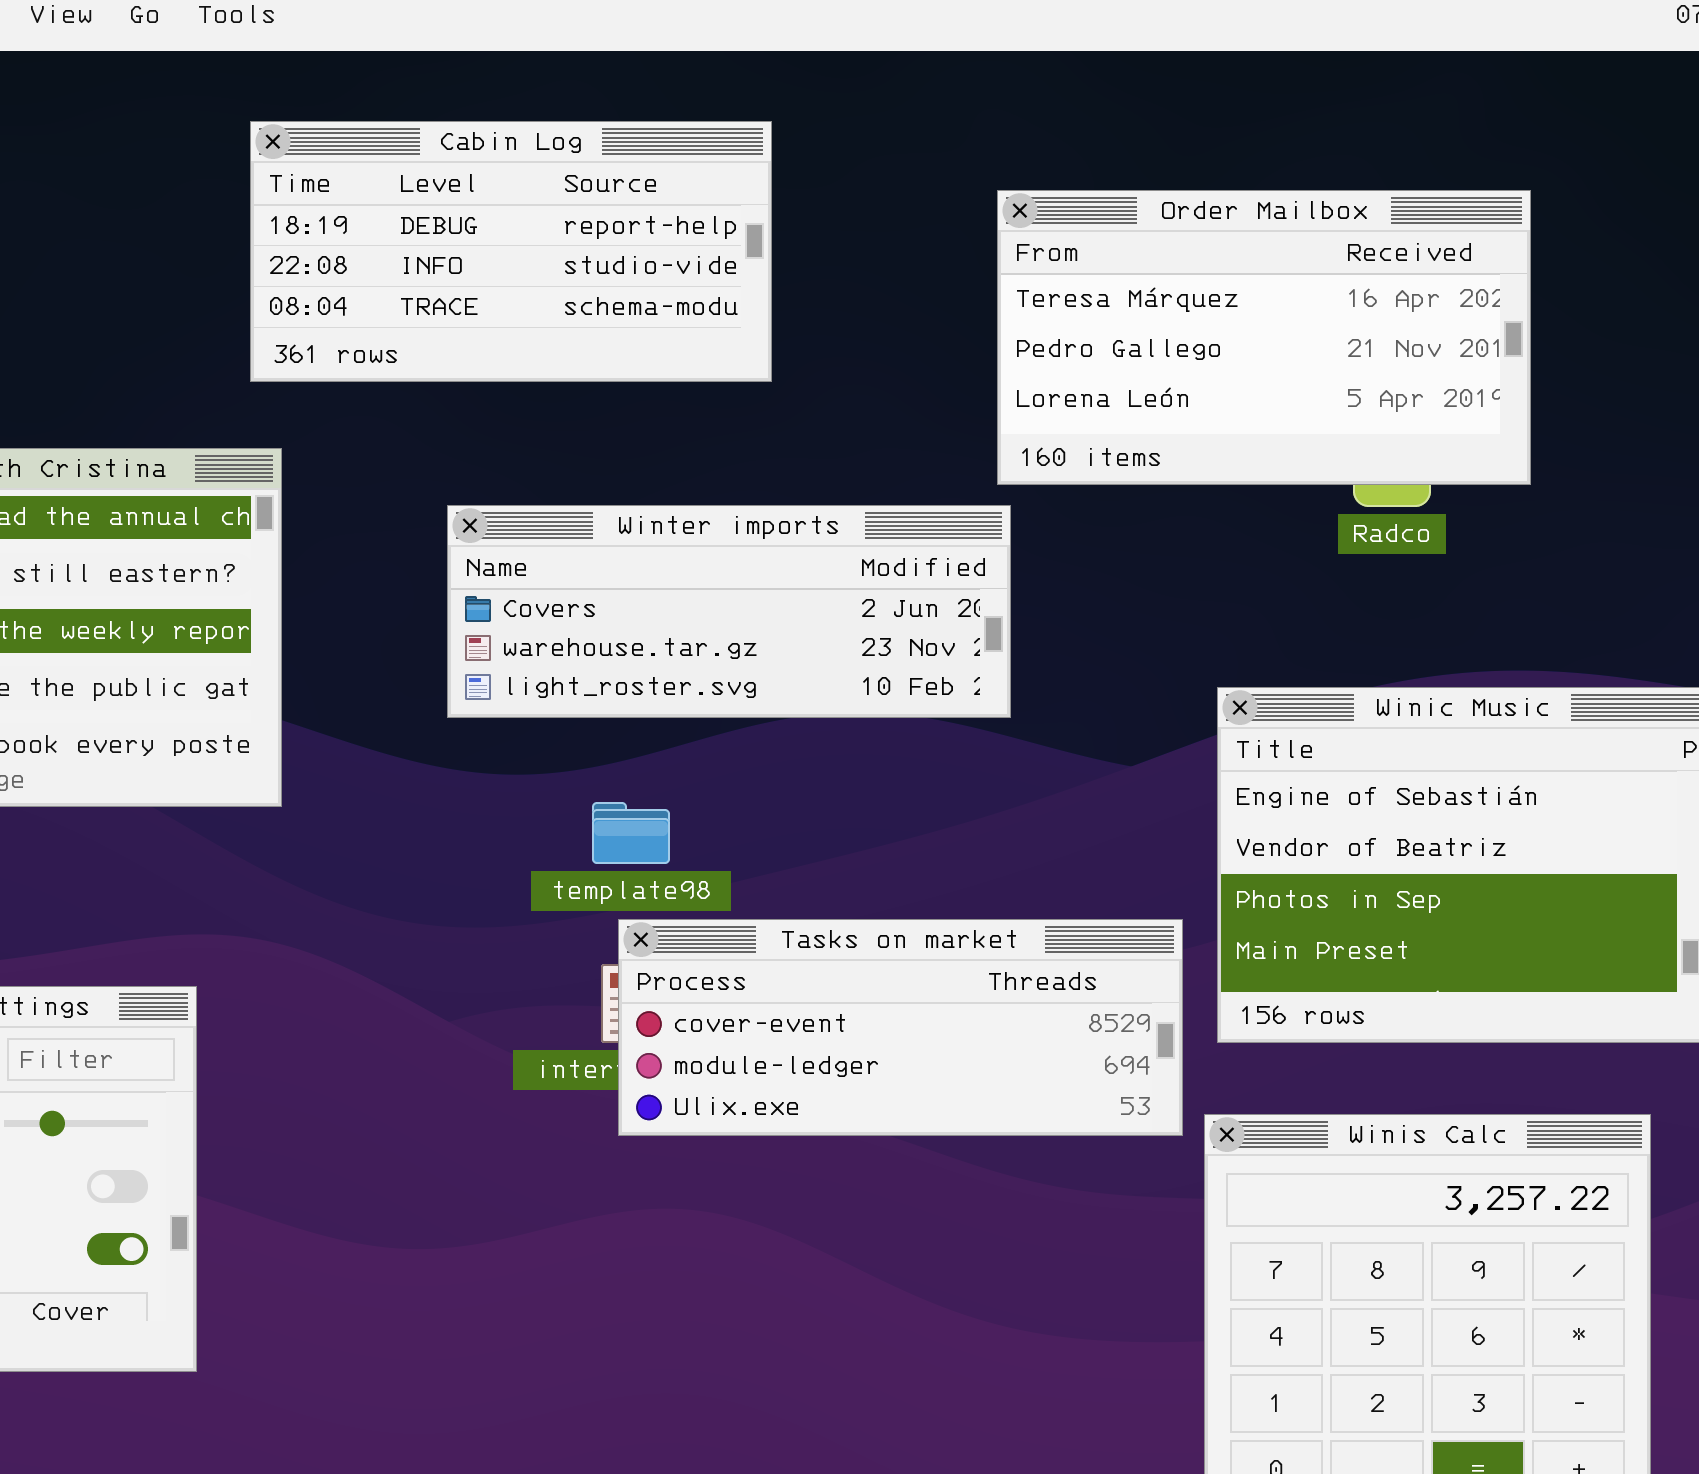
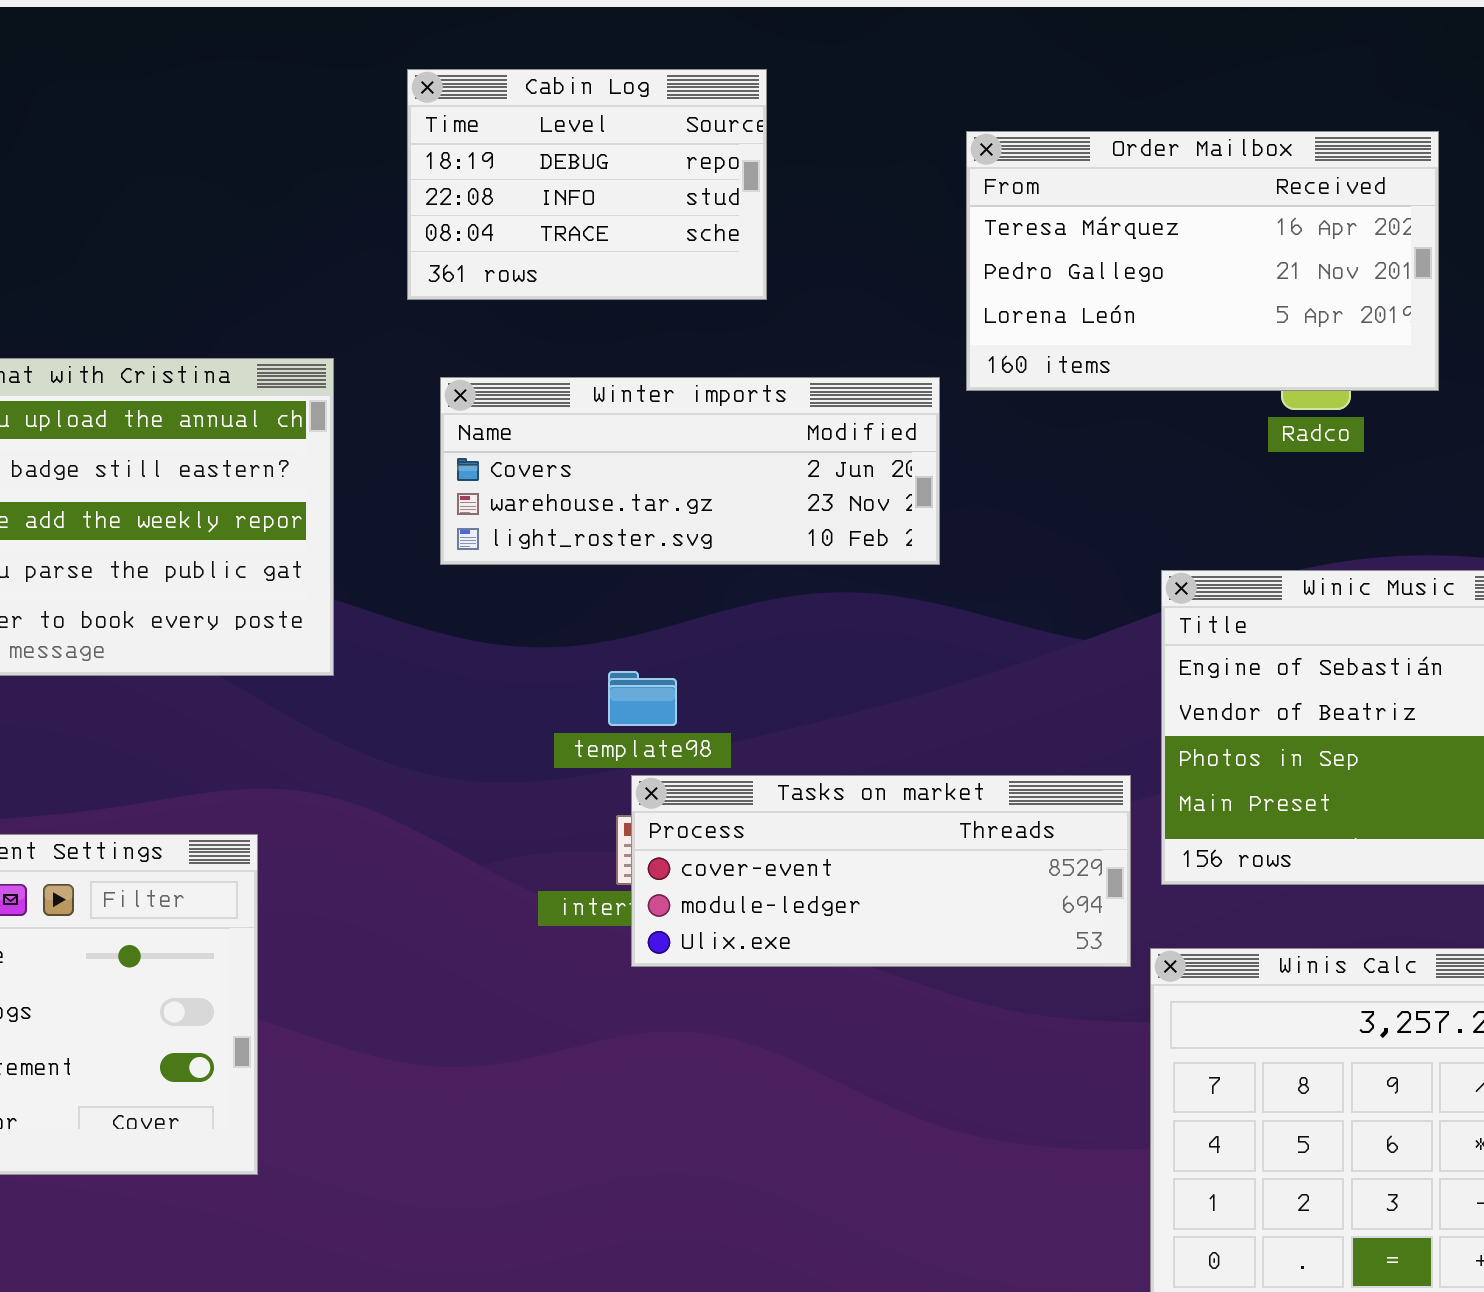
Cabin Log: [250,121,772,382] -> [407,69,767,300], resized
Winter imports: [447,505,1011,718] -> [440,377,940,565], moved

